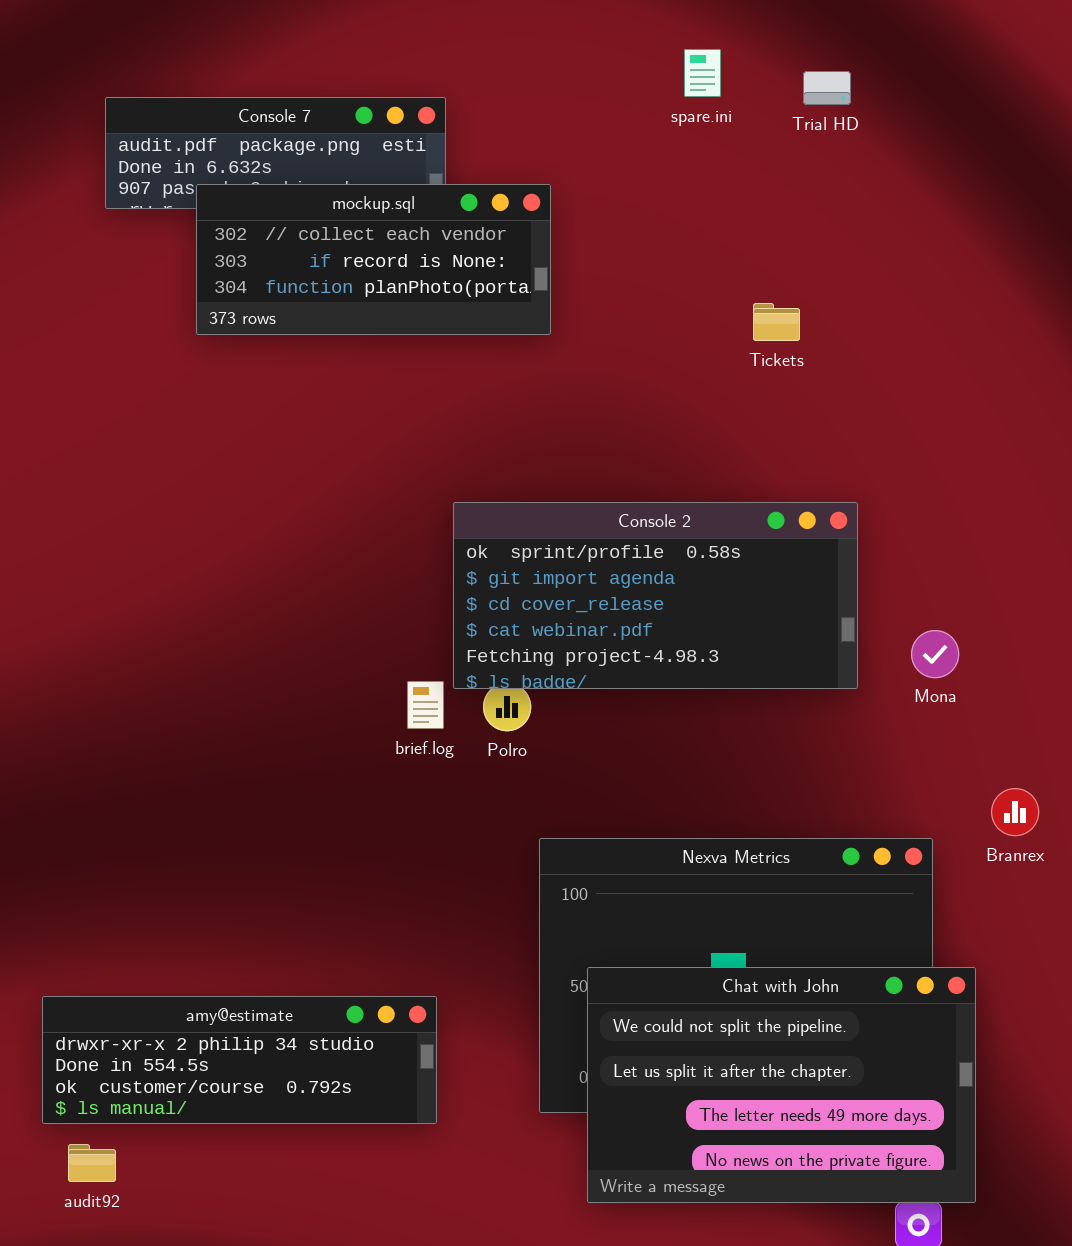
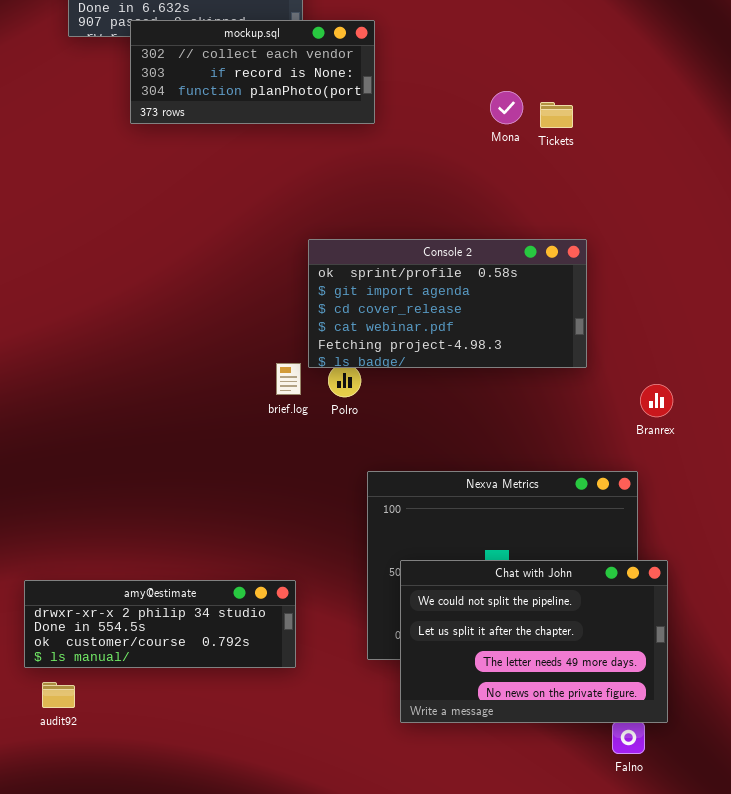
Tickets: [753,303,800,341] -> [540,102,573,128], moved
Mona: [911,630,959,678] -> [490,91,523,124], moved
Branrex: [991,788,1039,836] -> [640,384,673,417], moved

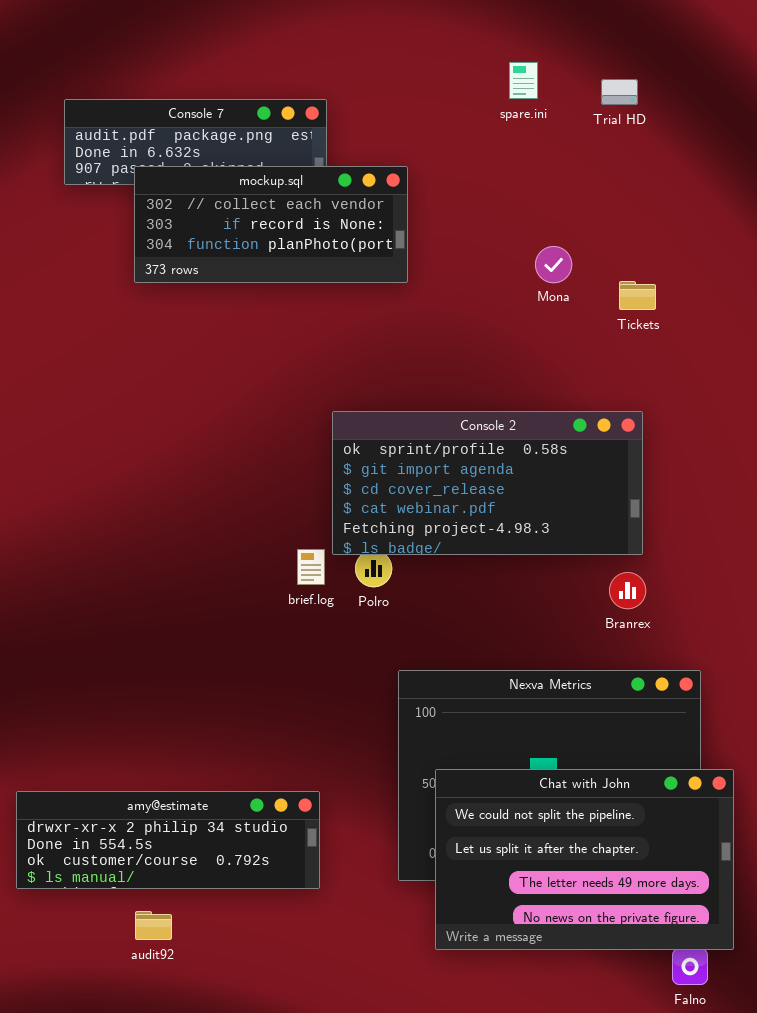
Tickets: [540,102,573,128] -> [619,281,656,310], moved
Branrex: [640,384,673,417] -> [609,572,646,609], moved
audit92: [42,682,75,708] -> [135,911,172,940], moved

